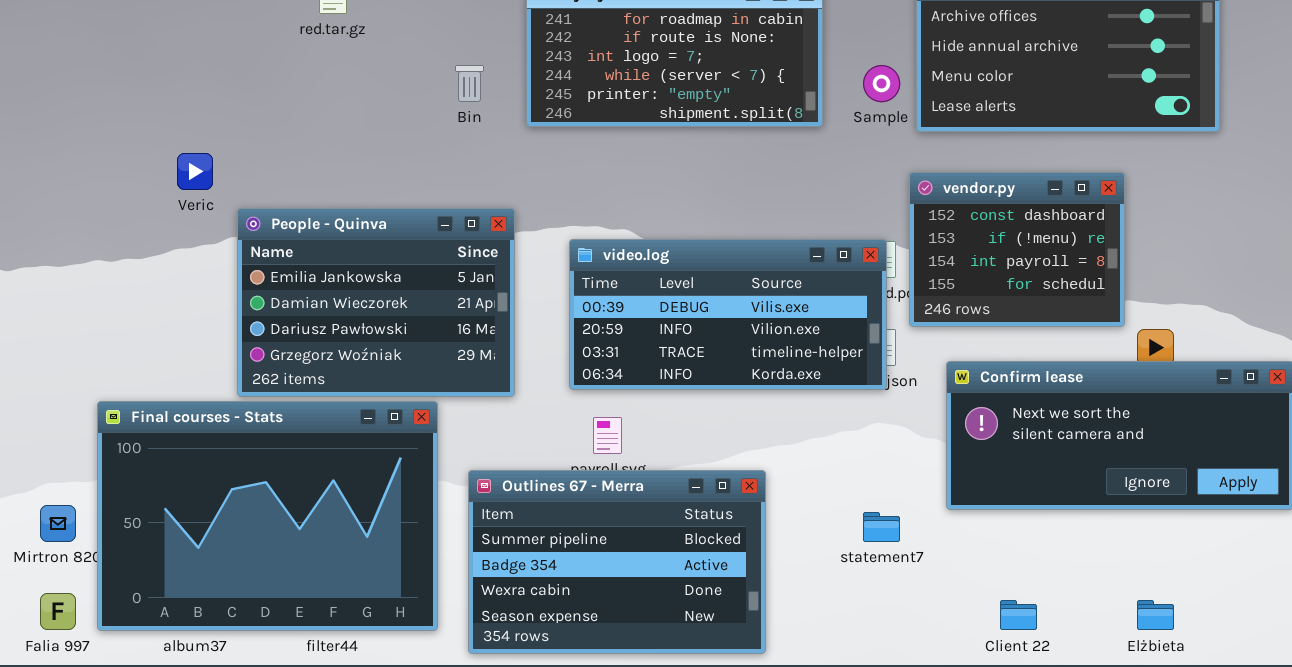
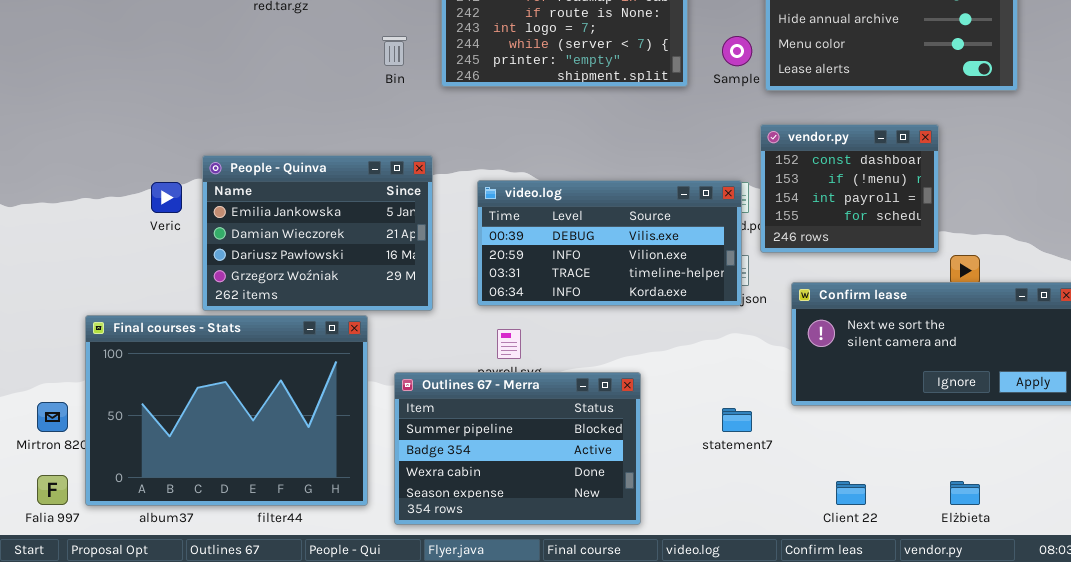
Veric: [177,153,213,190] -> [151,182,182,213], moved

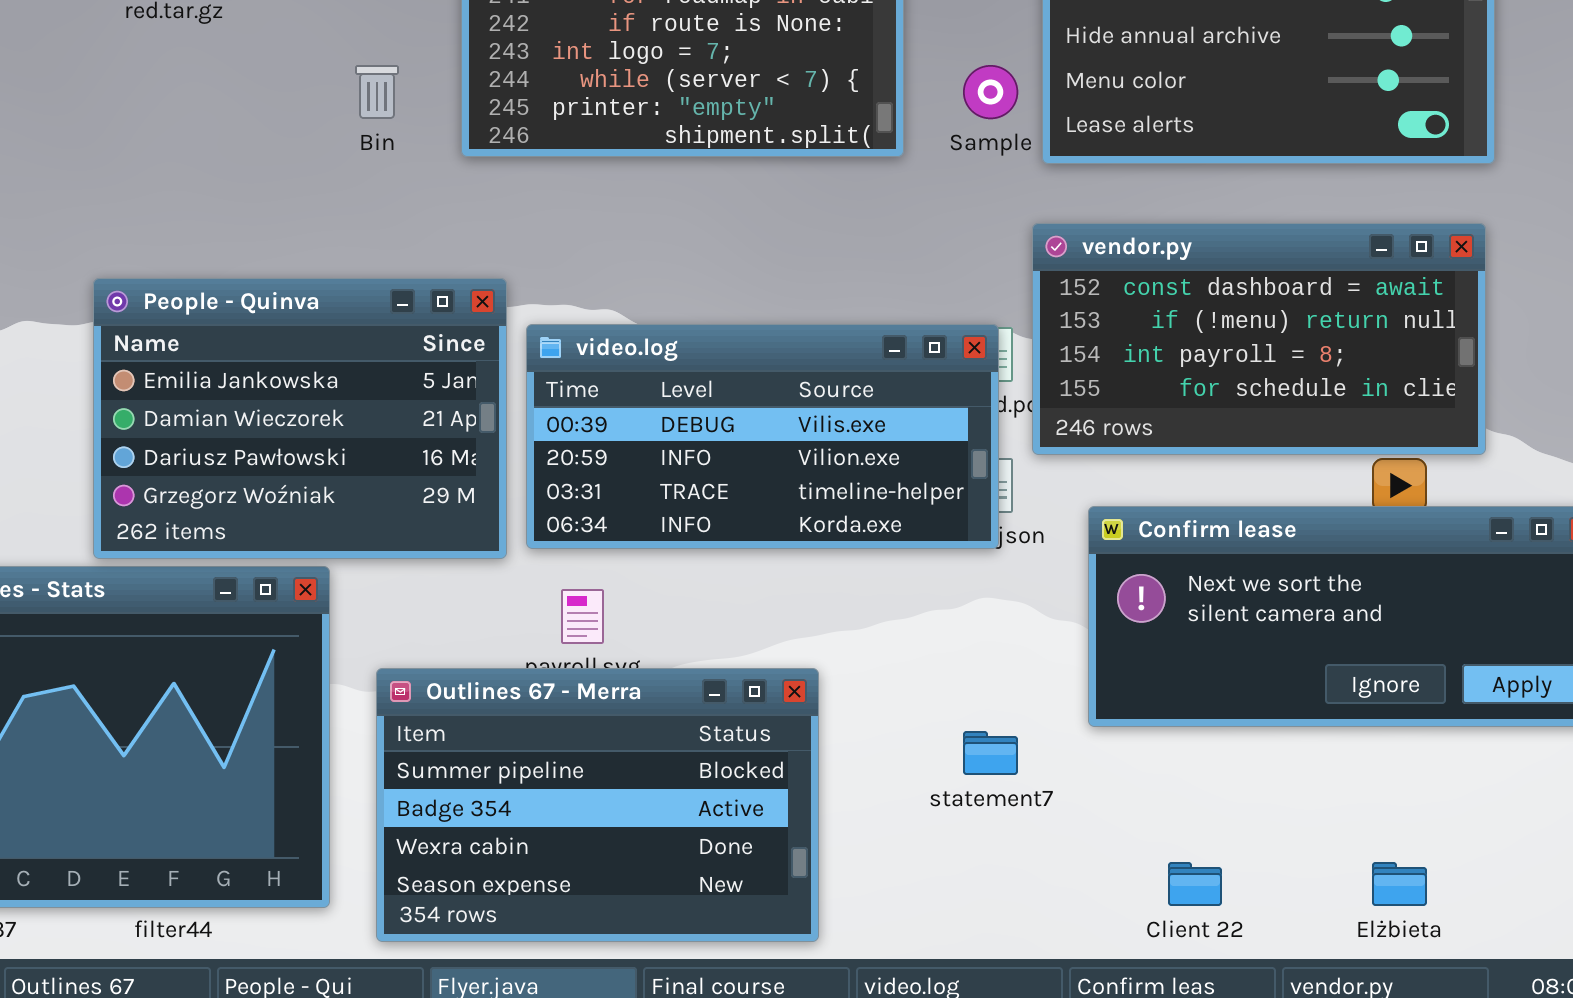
vendor.py: [760,124,939,253] -> [1032,223,1486,455], resized
People - Quinva: [202,155,433,311] -> [93,278,507,559], moved

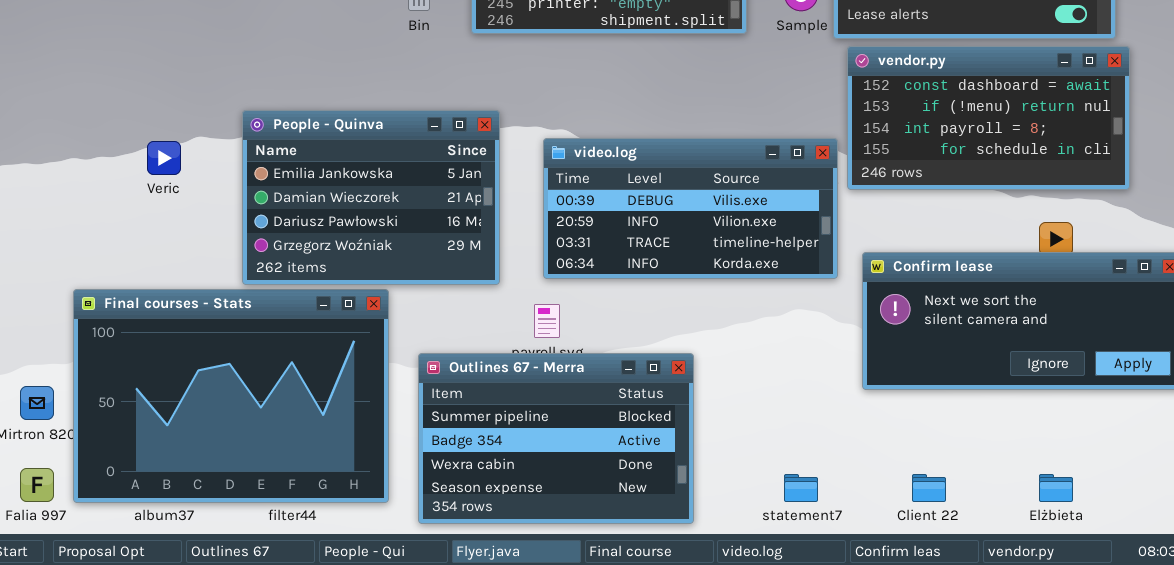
vendor.py: [1032,223,1486,455] -> [847,46,1130,190], moved
video.log: [526,324,999,549] -> [543,138,838,279], moved
statement7: [963,731,1018,775] -> [784,474,818,502], moved

